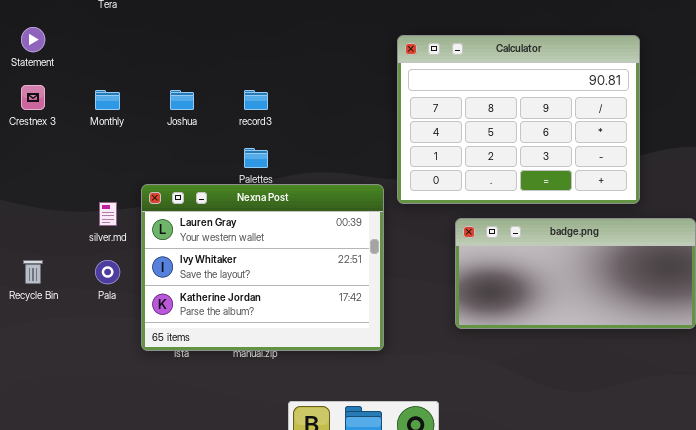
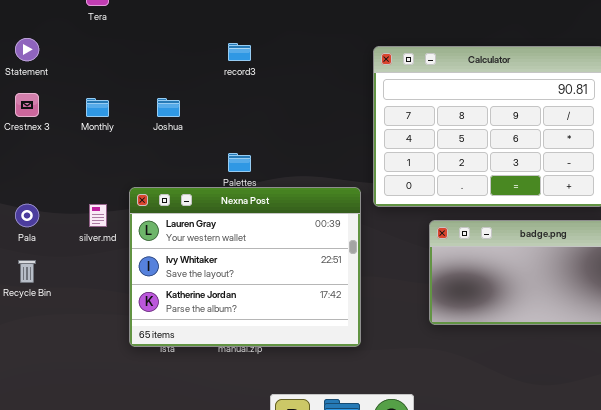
record3: [244,90,268,110] -> [228,43,251,61], moved
Pala: [95,260,120,284] -> [15,204,39,227], moved

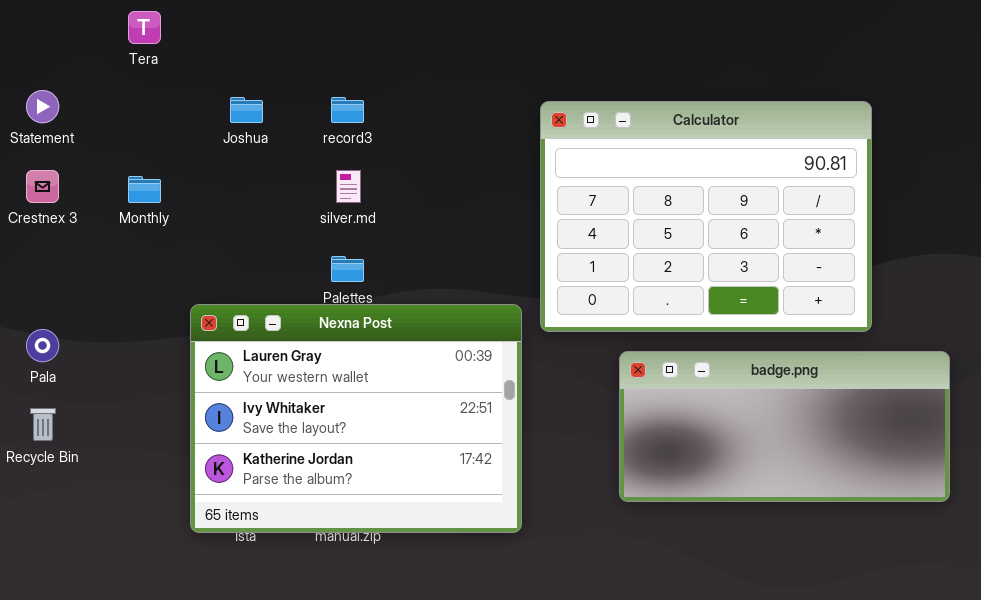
Joshua: [157,98,180,117] -> [230,97,263,123], moved
silver.md: [89,204,107,227] -> [336,170,361,203], moved

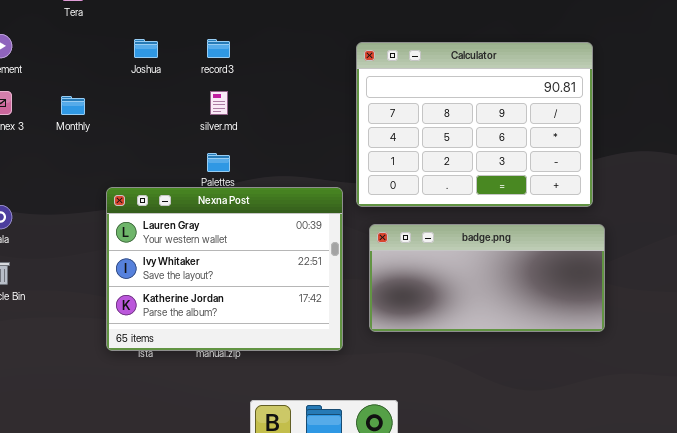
badge.png: [619,351,950,502] -> [369,224,605,332], moved

